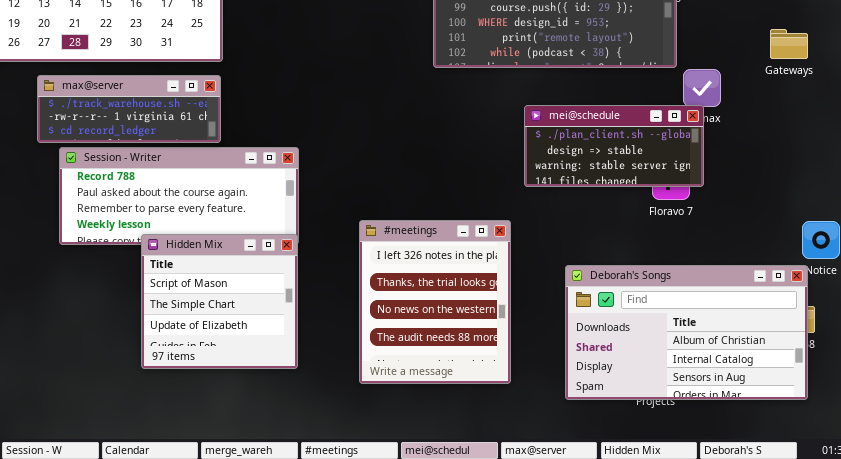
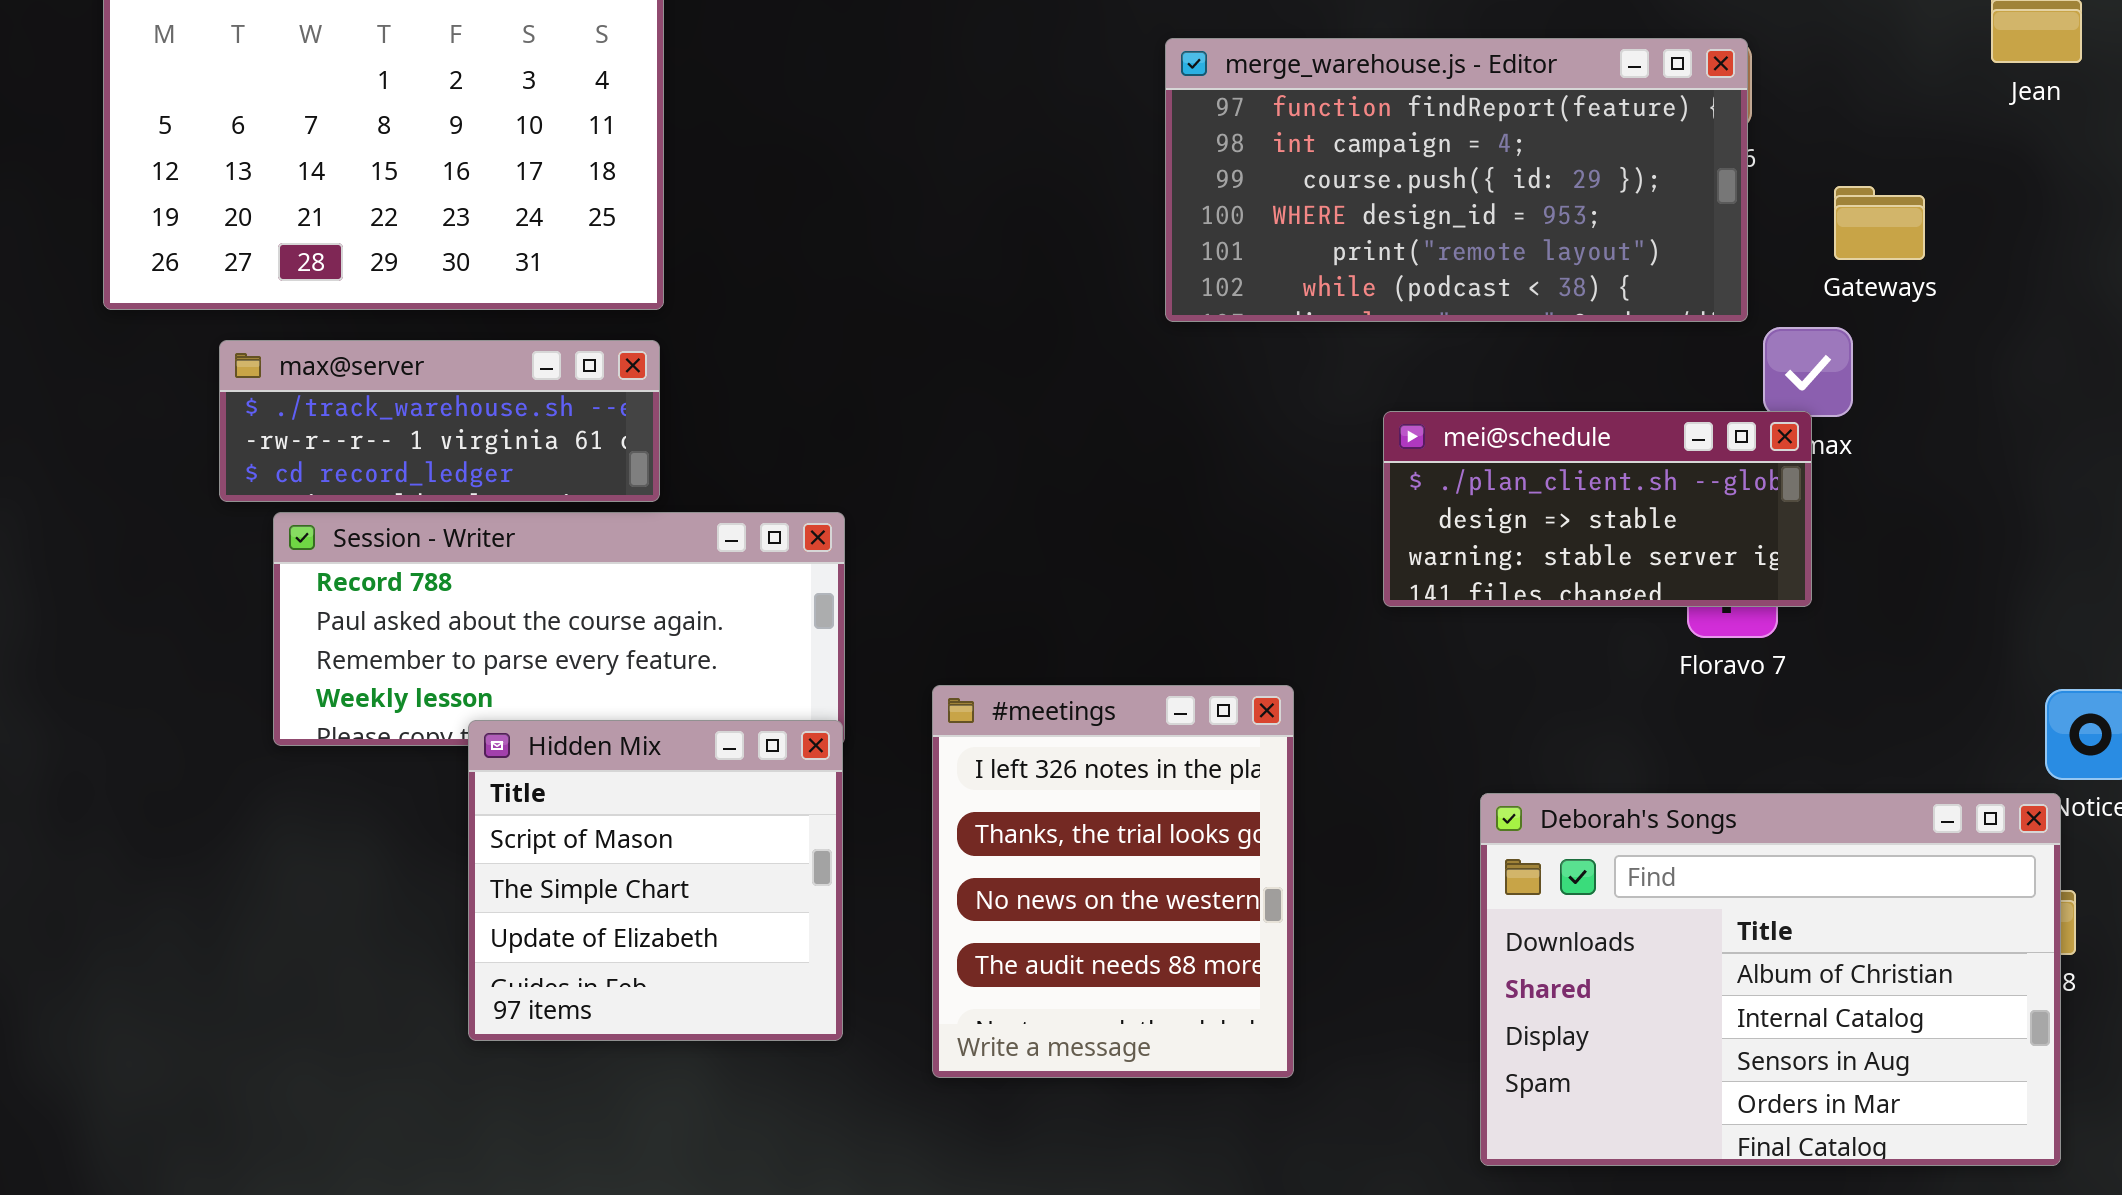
Gateways: [770,29,808,59] -> [1834,186,1925,260], moved
#meetings: [359,220,511,384] -> [932,685,1294,1078], moved
Deborah's Songs: [565,265,808,400] -> [1480,793,2061,1166], resized

